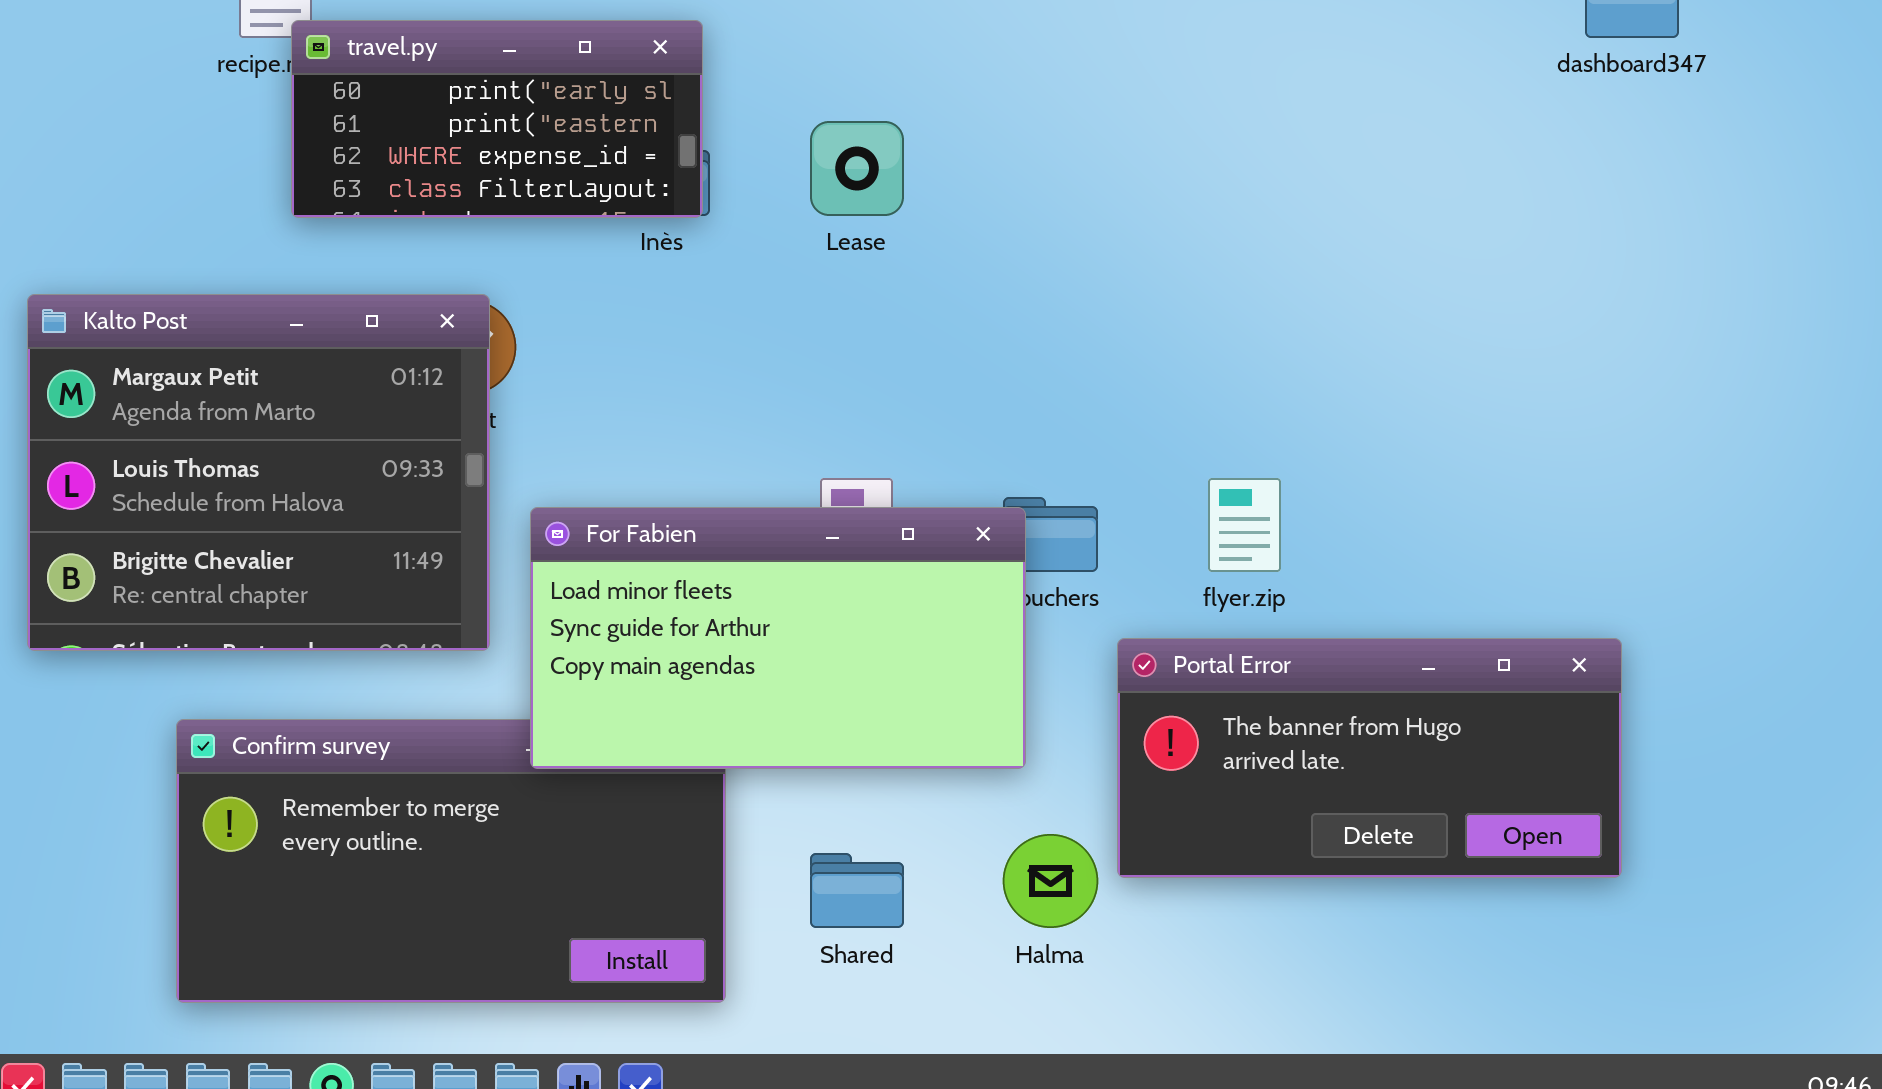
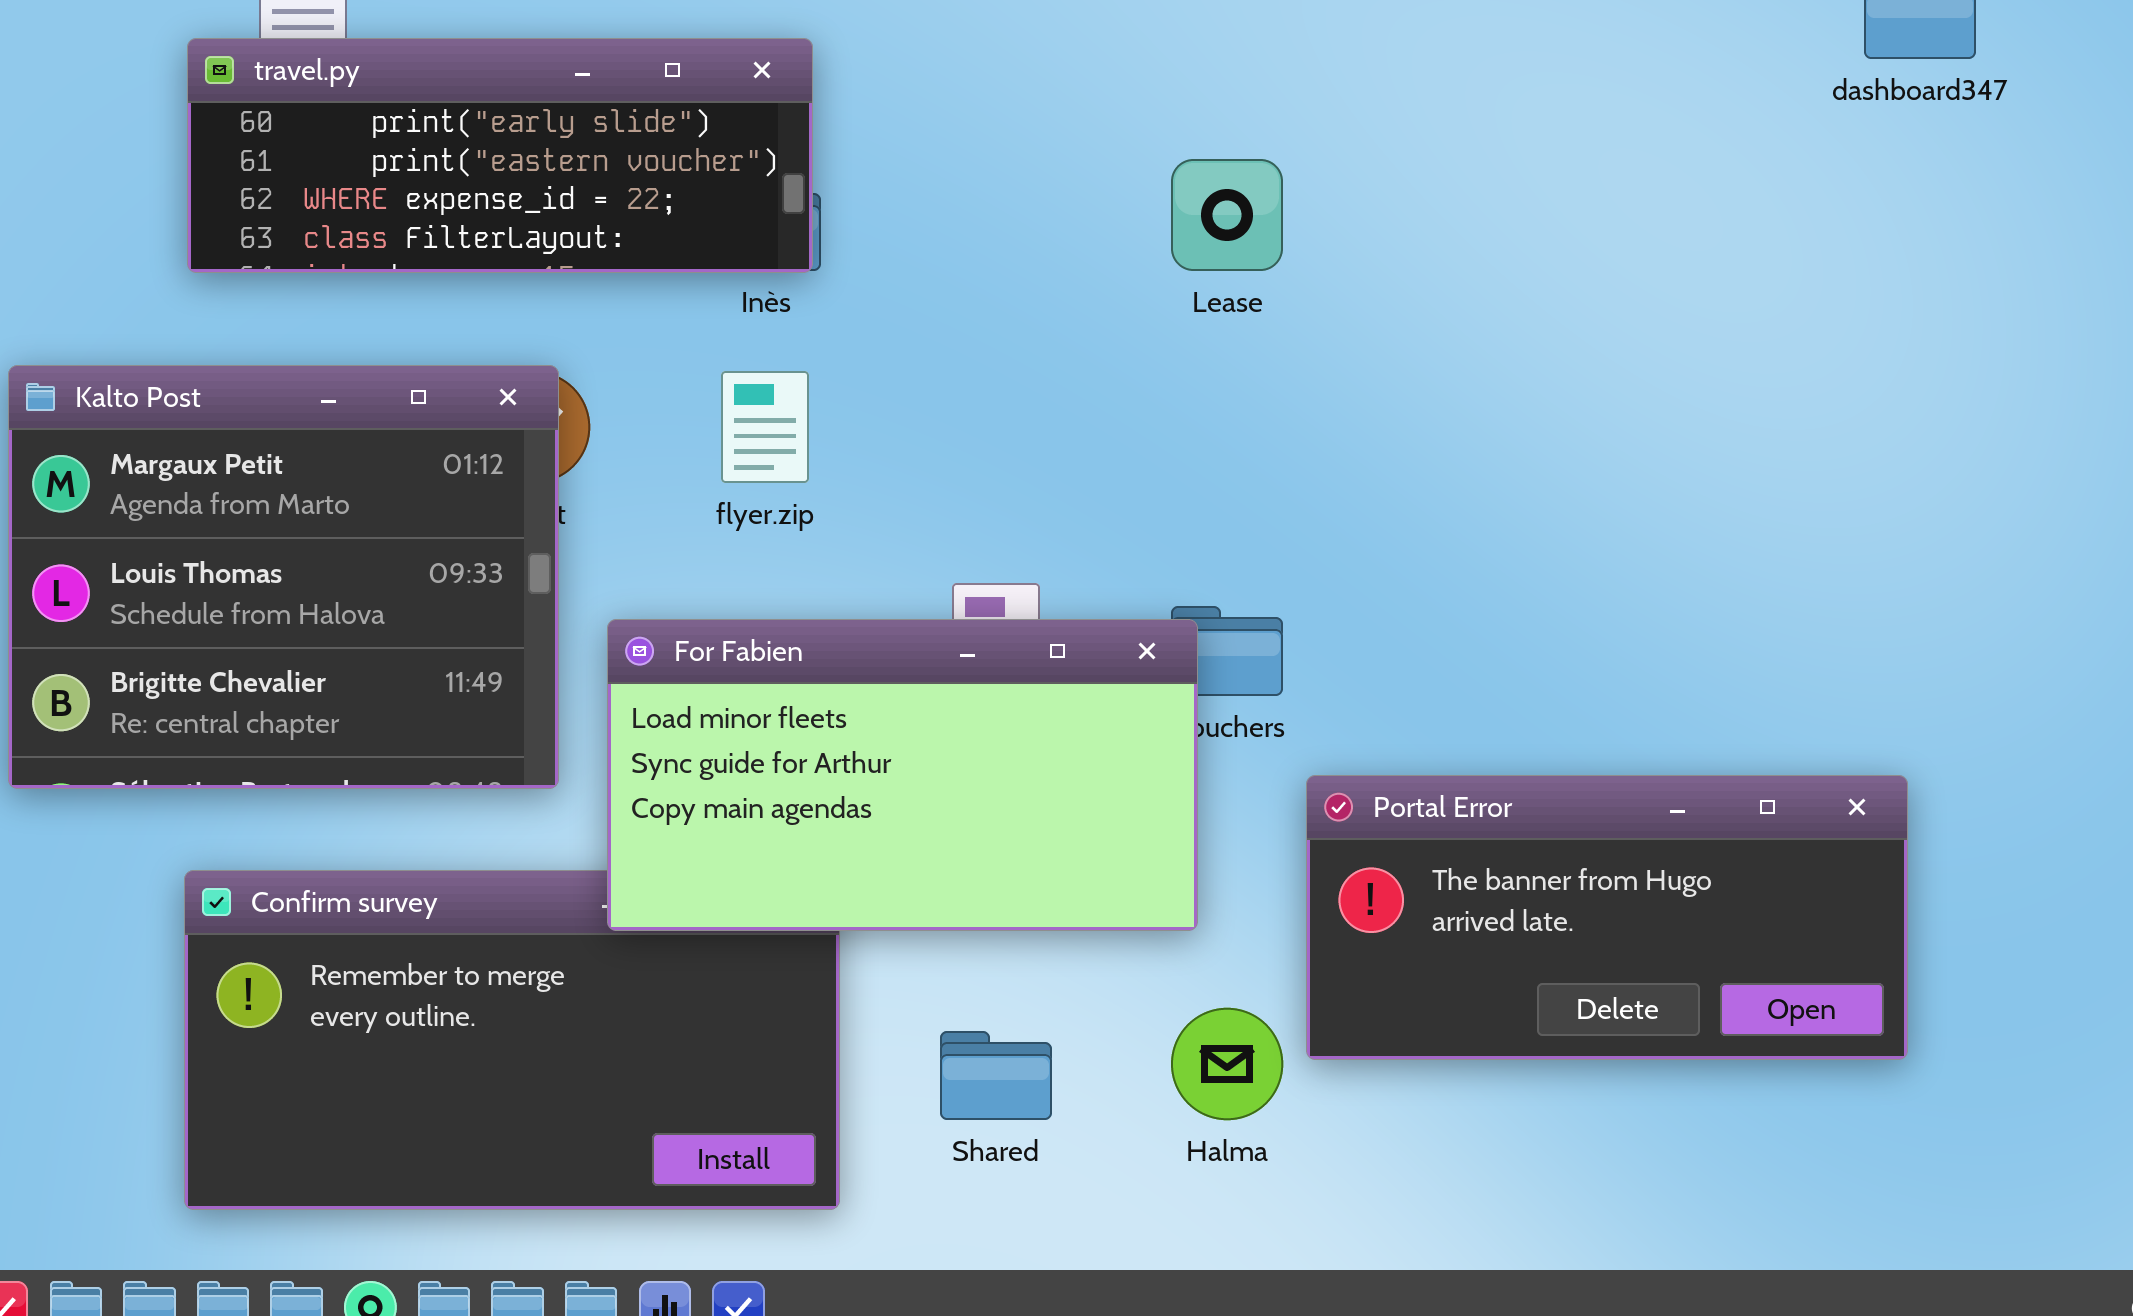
travel.py: [291,20,703,218] -> [187,38,813,273], resized
Lease: [810,121,904,216] -> [1171,159,1283,271], moved
flyer.zip: [1208,478,1281,572] -> [721,371,809,483], moved

